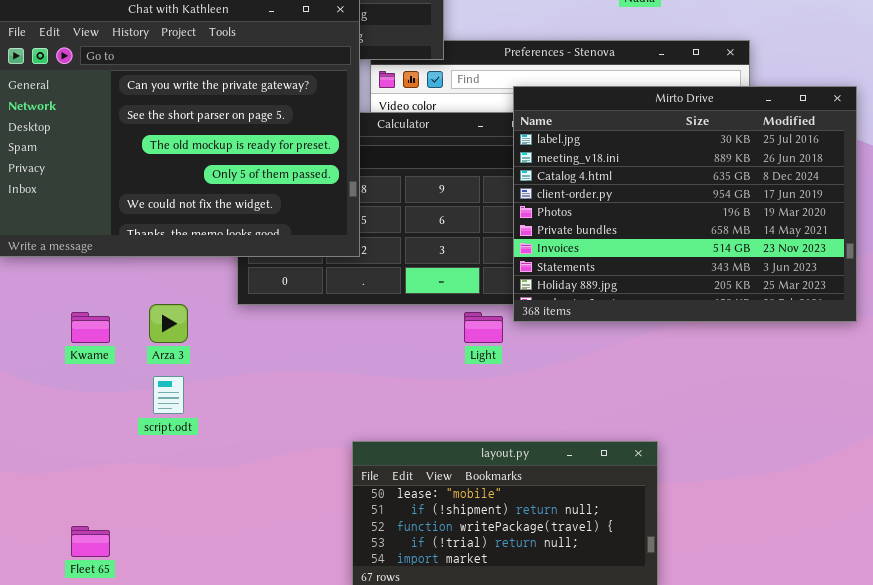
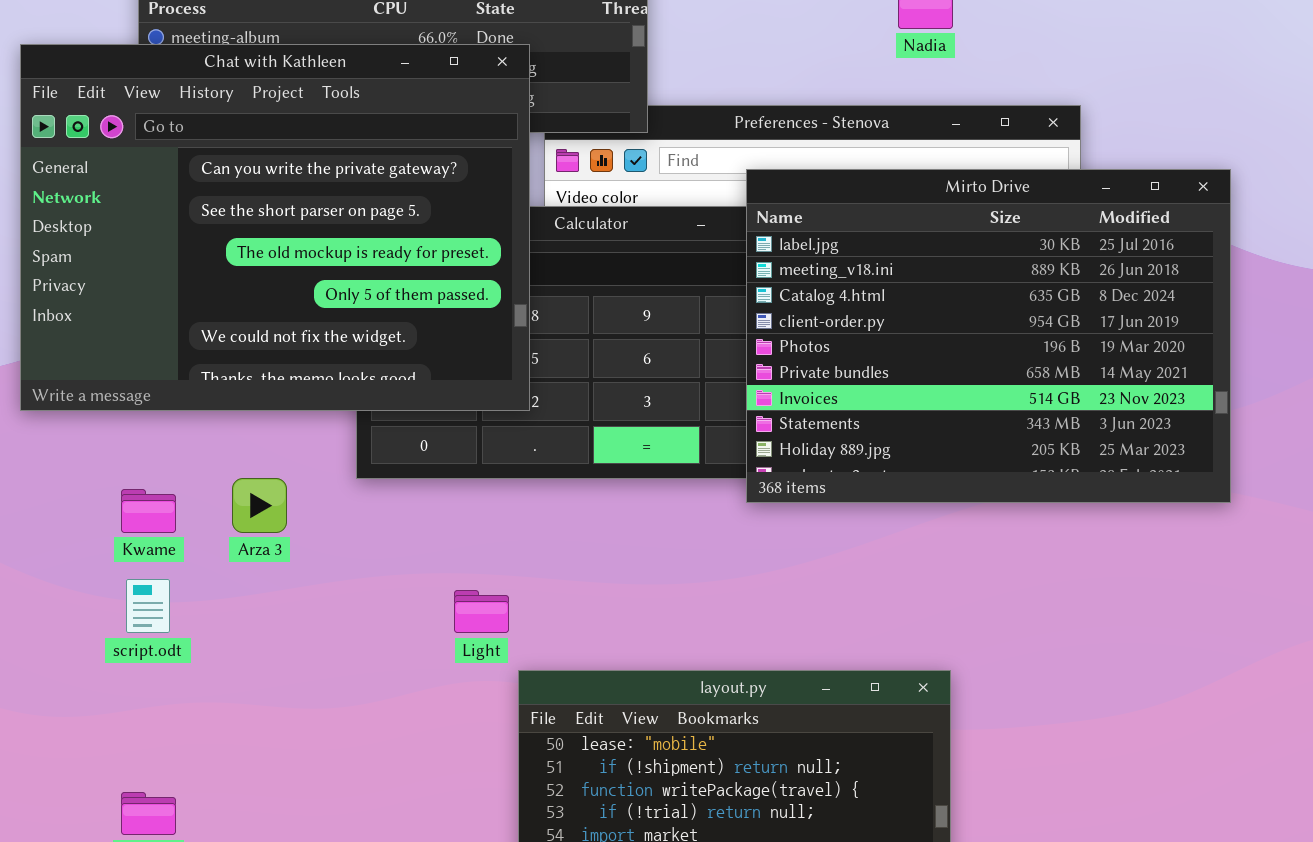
Light: [464,312,503,343] -> [454,590,509,633], moved
script.odt: [153,376,184,414] -> [126,579,170,633], moved

